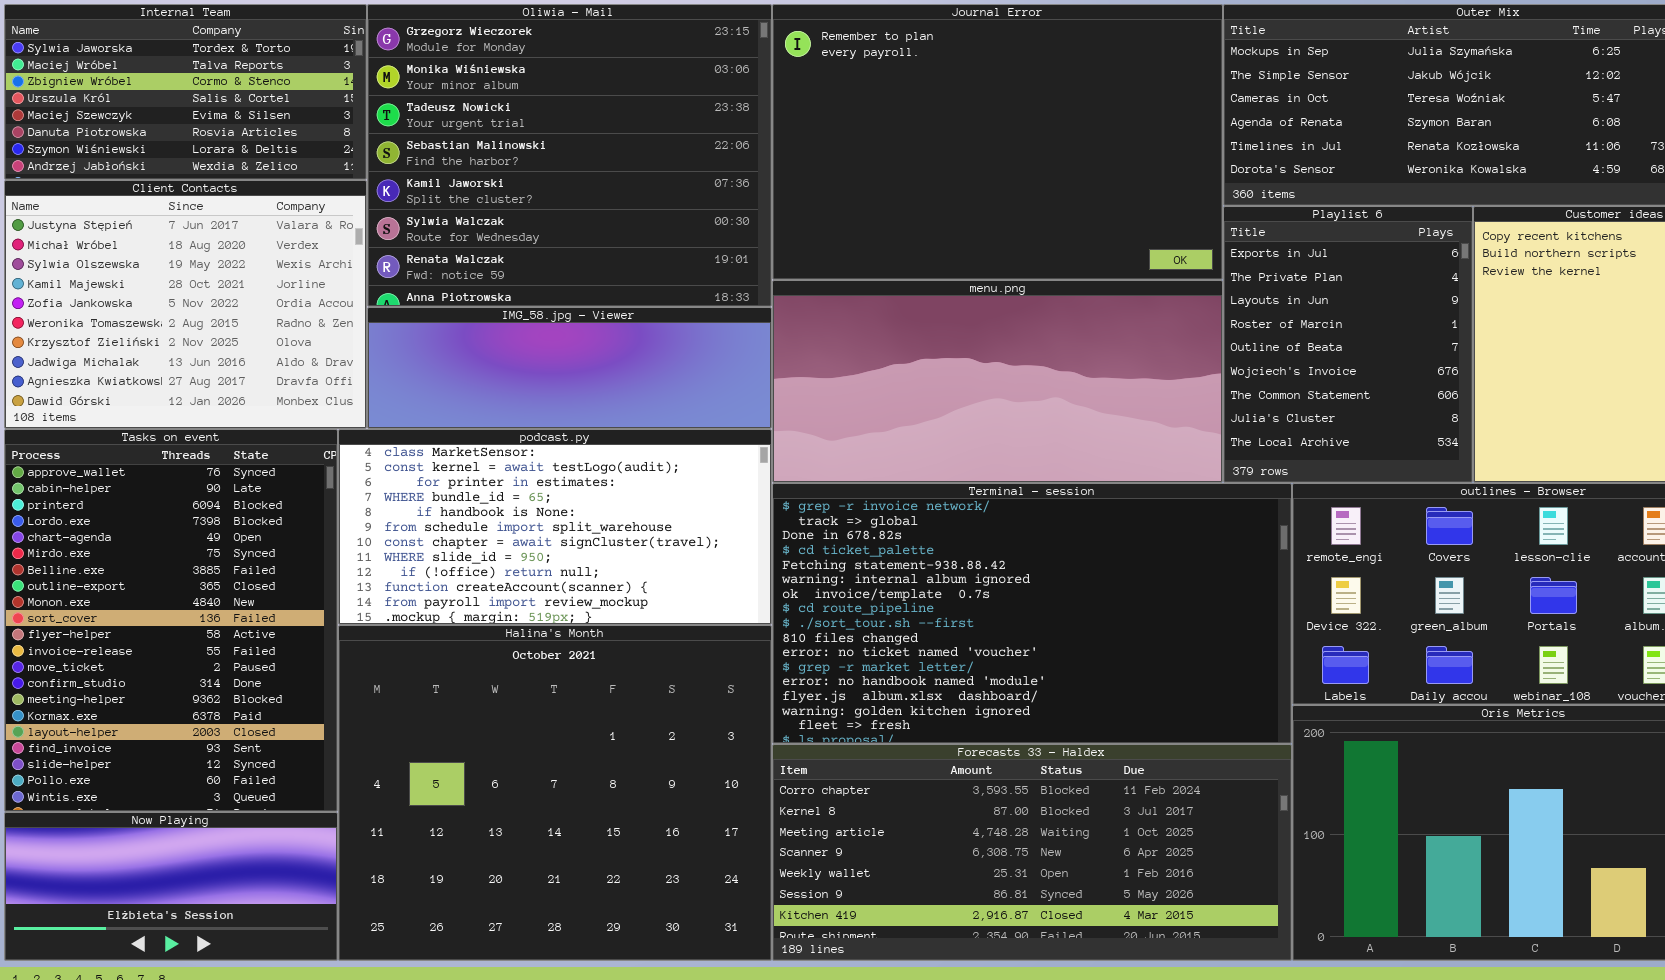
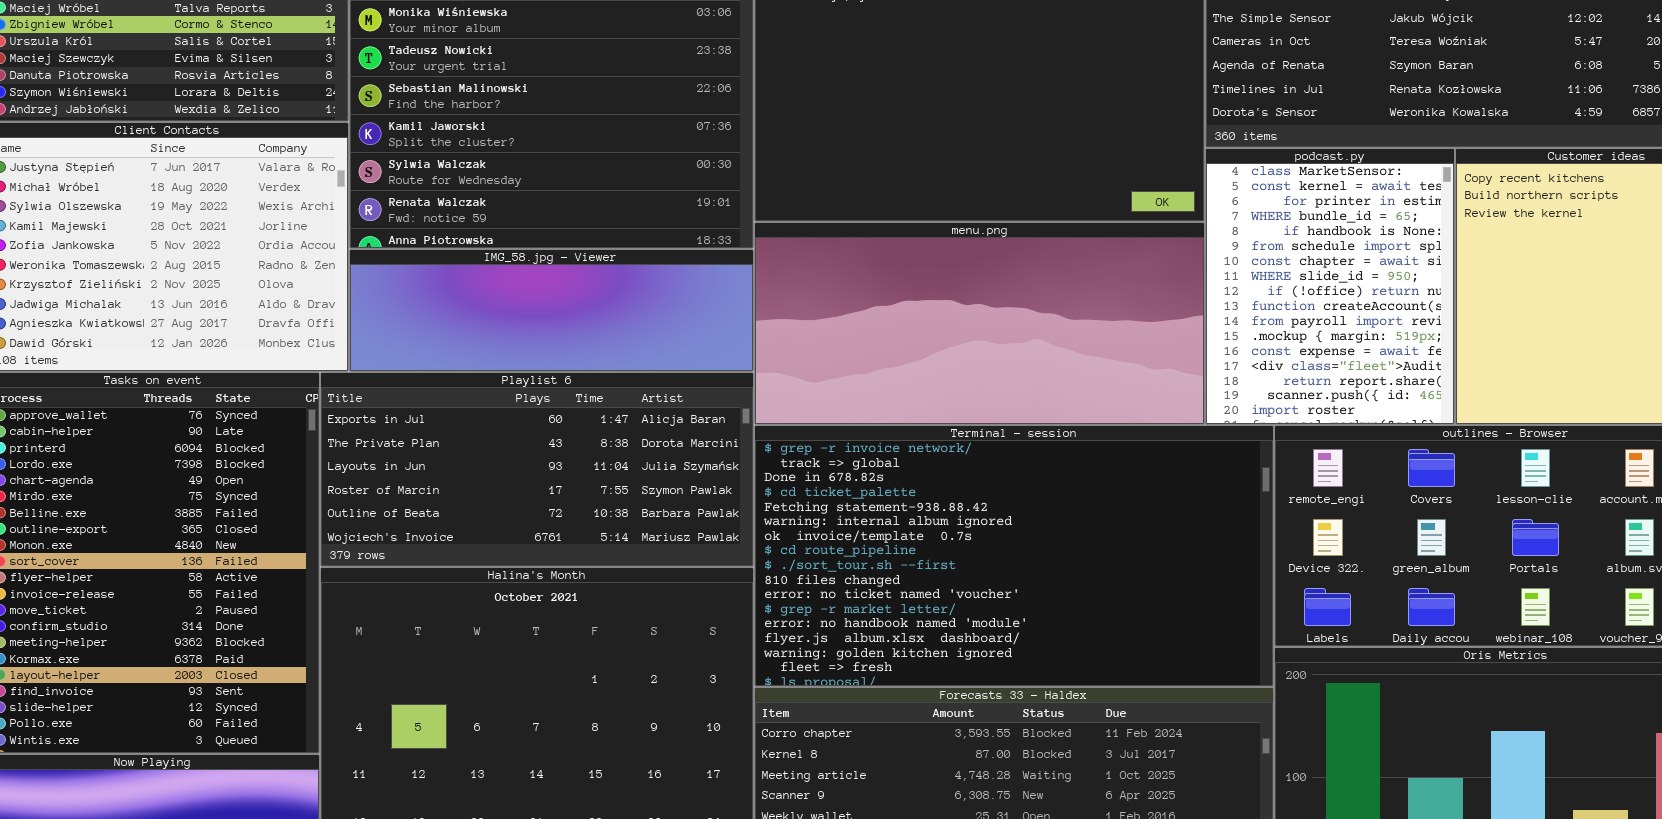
Playlist 6: [1223,206,1473,483] -> [320,372,754,567], moved, resized
podcast.py: [338,429,772,625] -> [1205,148,1455,425], moved, resized

